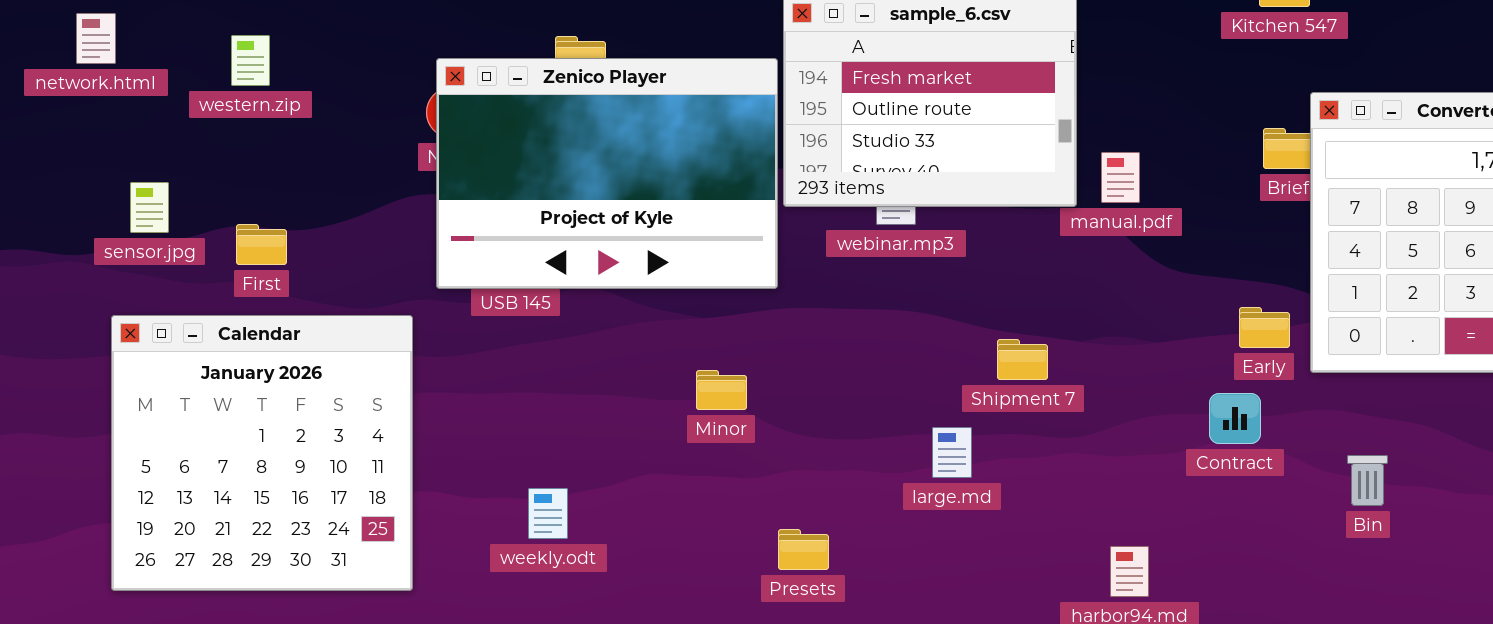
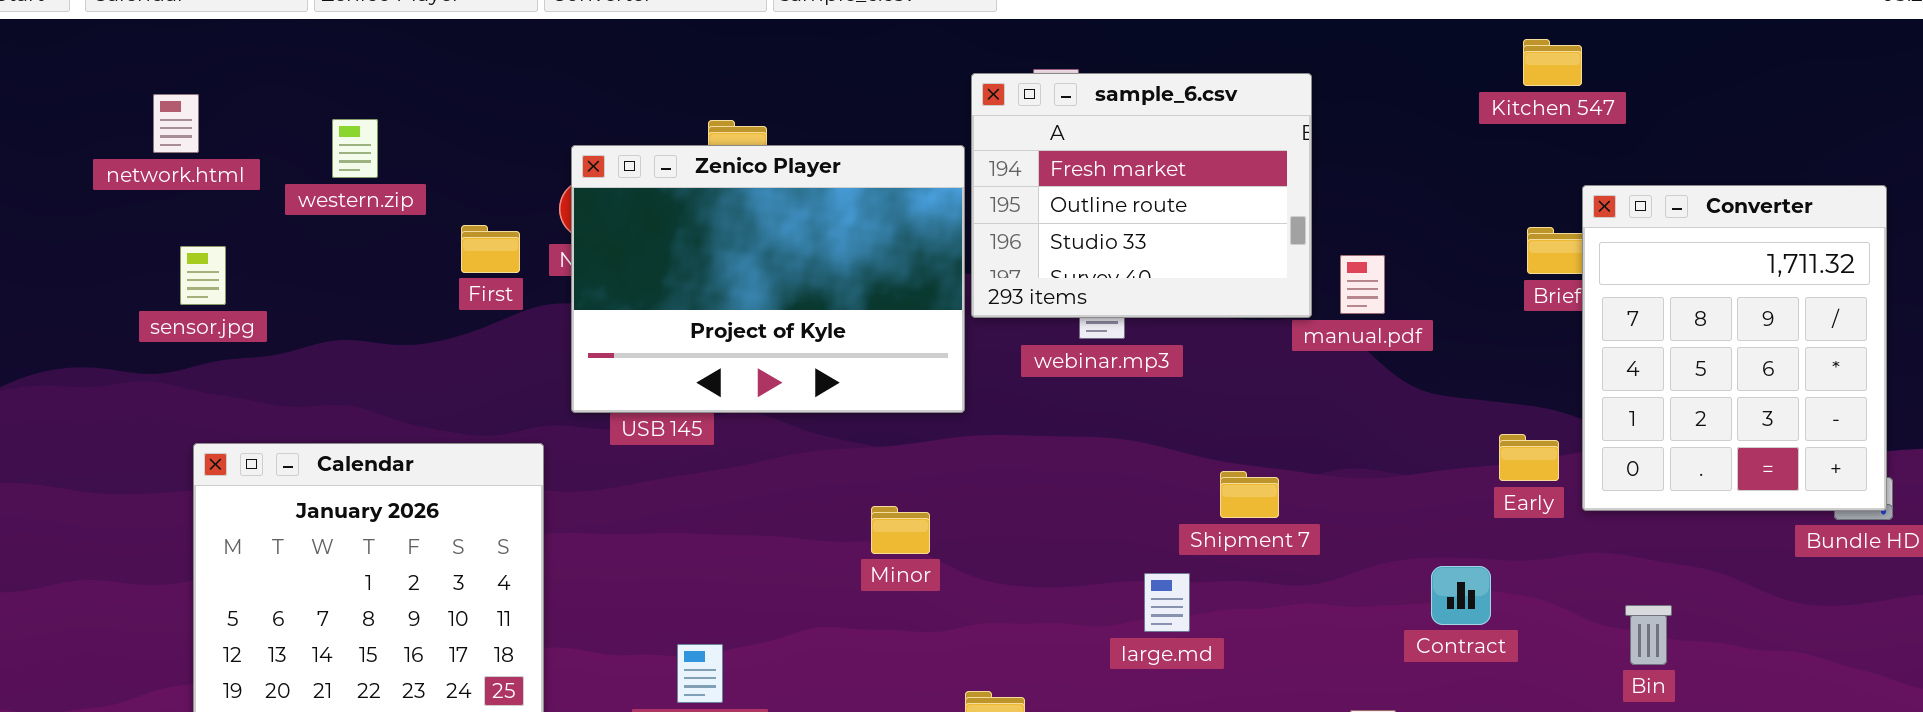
sensor.jpg: [130,182,169,233] -> [180,246,226,305], moved
First: [236,224,287,265] -> [461,225,520,273], moved
Contract: [1209,393,1261,444] -> [1431,566,1491,625], moved

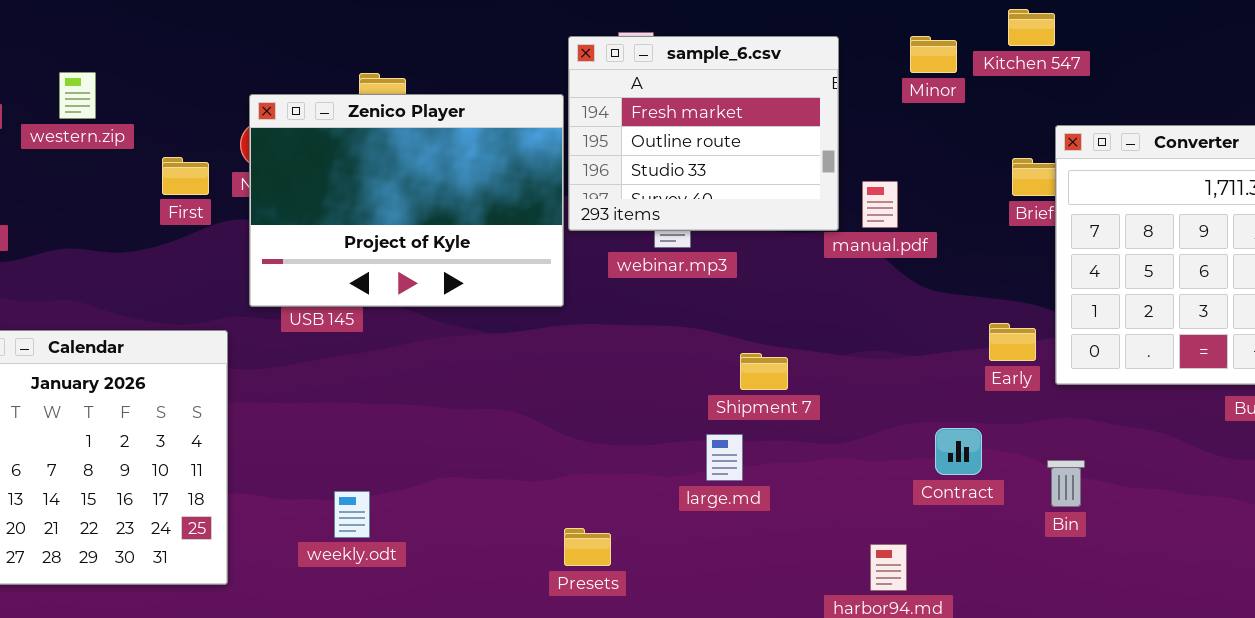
Shipment 7: [1220,471,1279,518] -> [740,353,788,390], moved
Minor: [871,506,930,554] -> [910,36,957,73], moved
Bin: [1625,605,1672,665] -> [1047,460,1085,507], moved

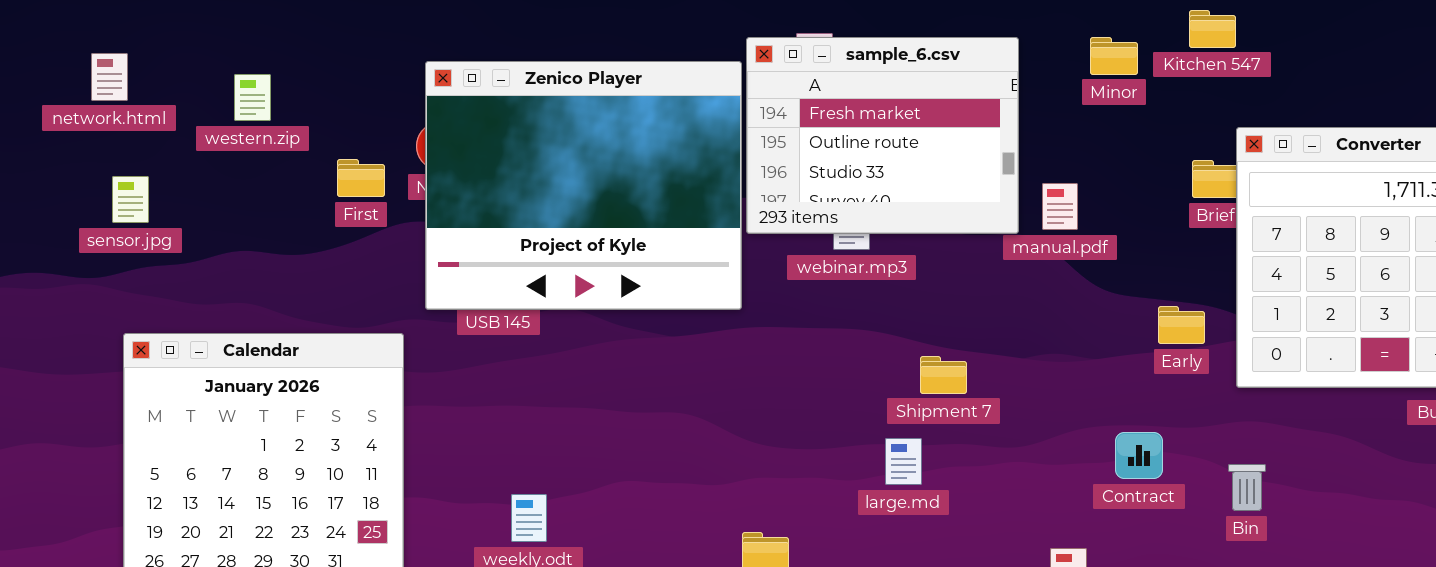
Zenico Player: [249,94,564,307] -> [425,61,742,310], resized
Early: [989,323,1036,361] -> [1158,306,1205,344], moved

